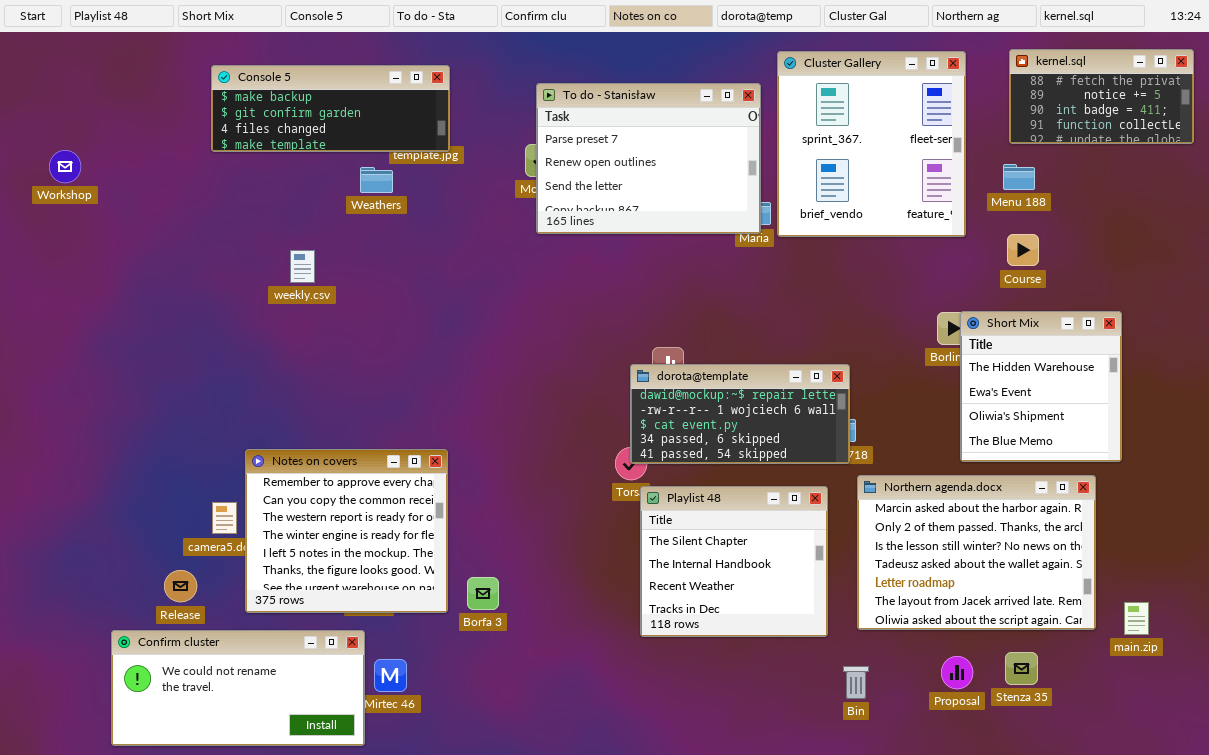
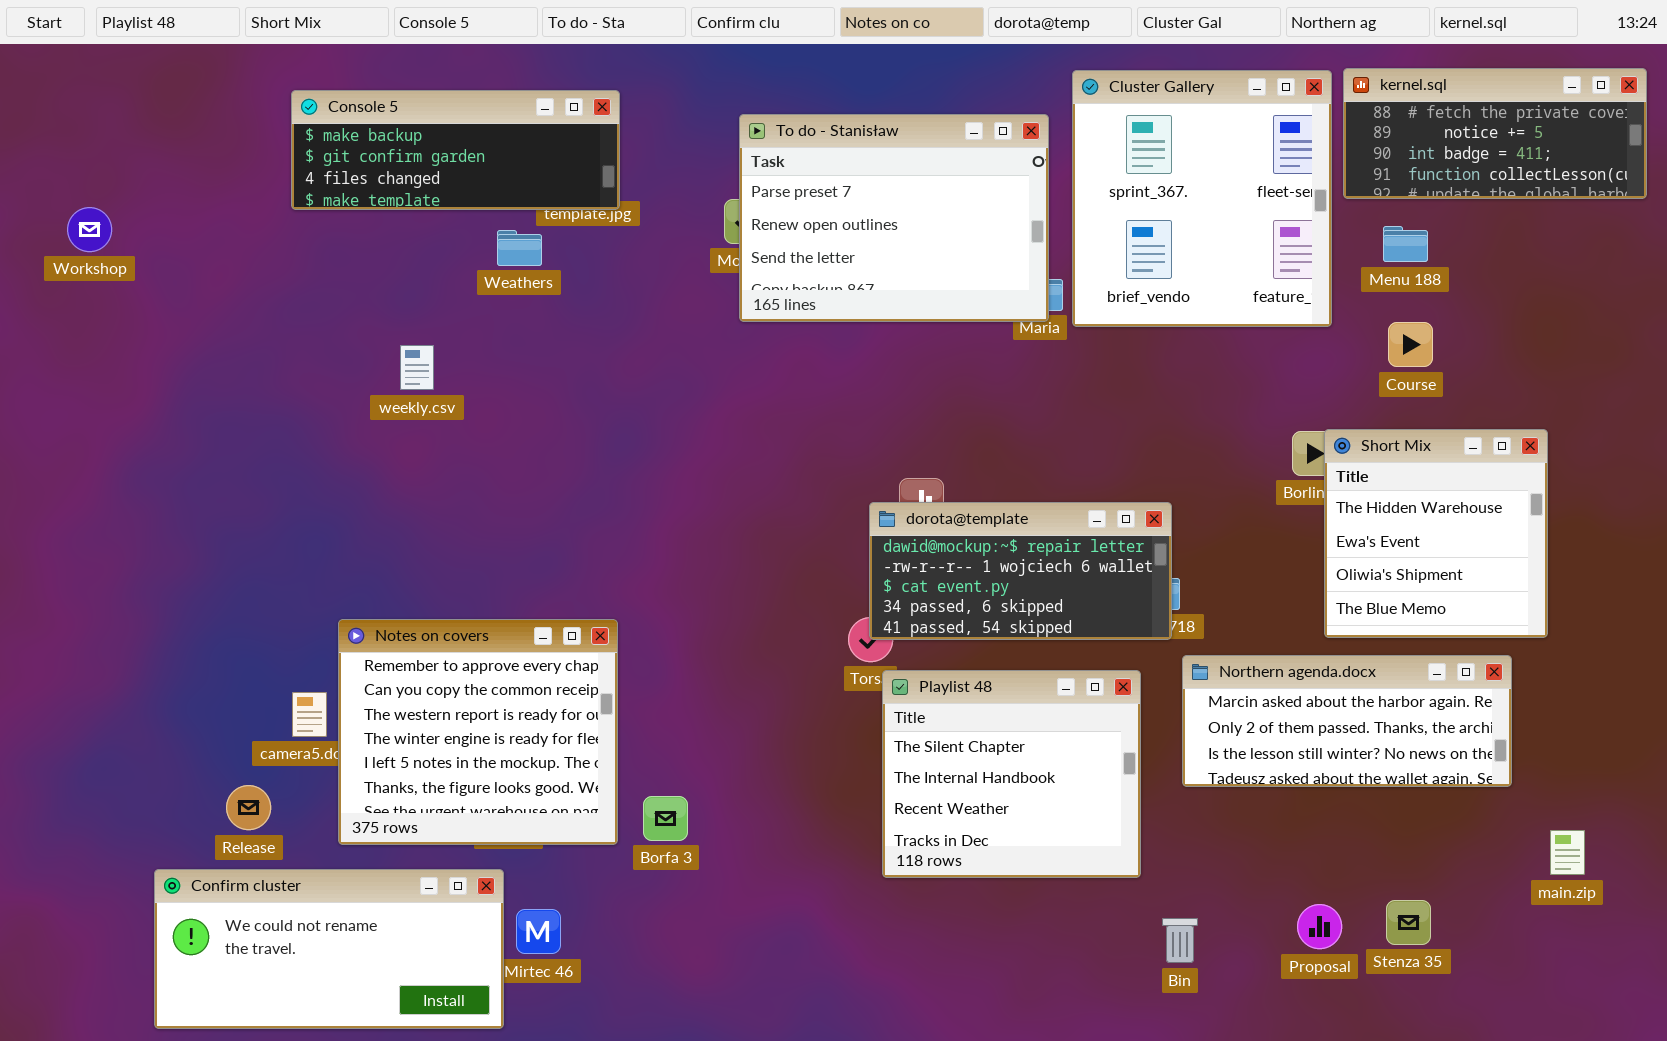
kernel.sql: [1009,49,1194,144] -> [1343,68,1647,199], resized
Northern agenda.docx: [857,475,1096,630] -> [1182,655,1512,787], resized

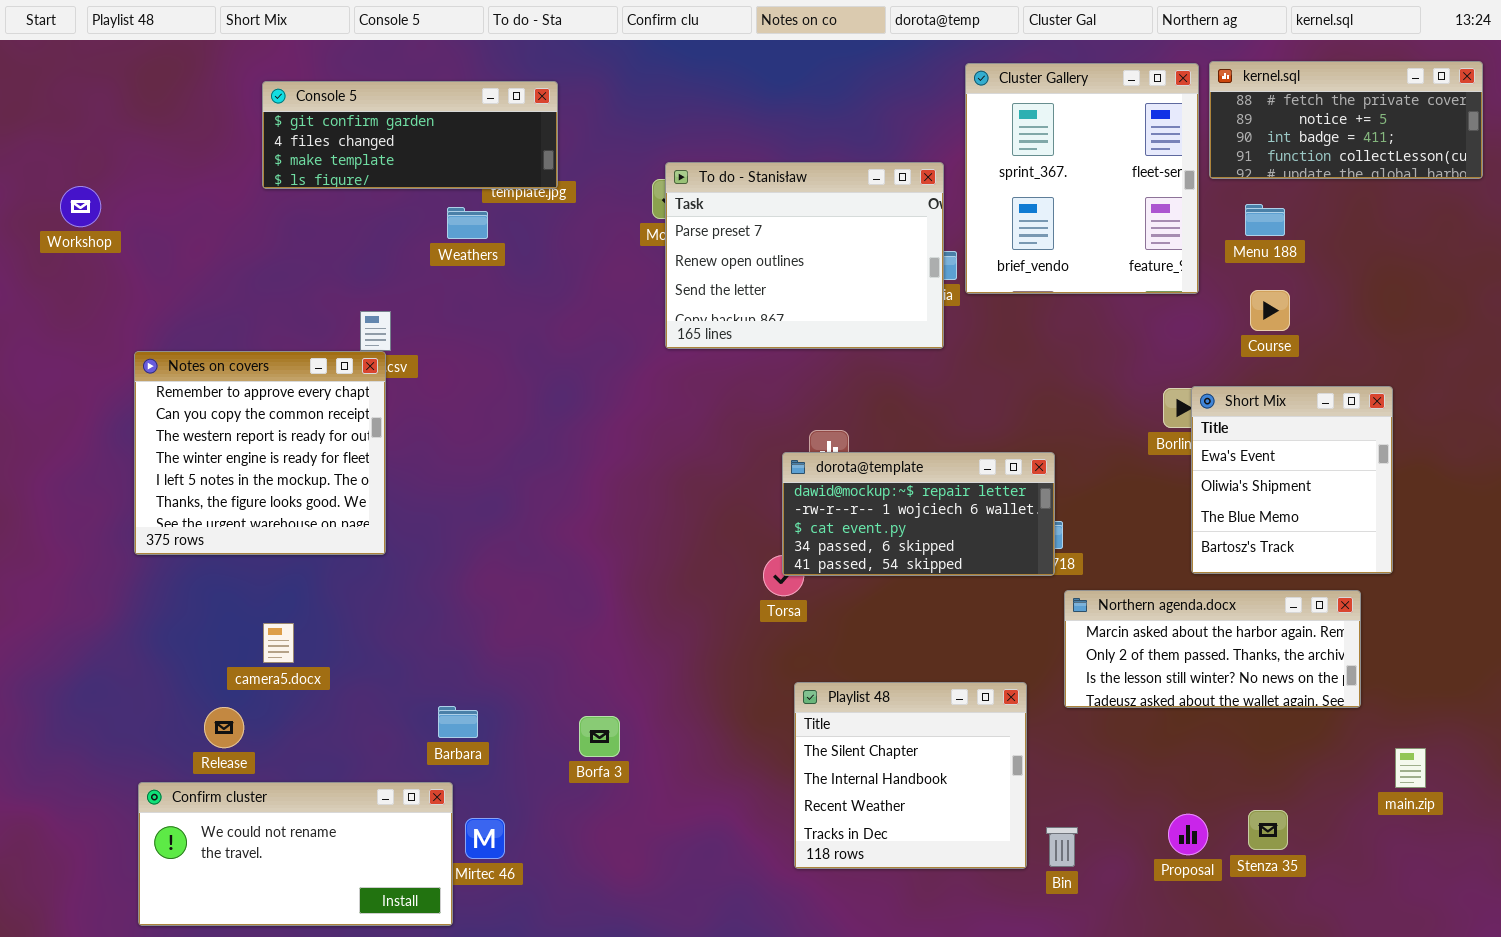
Console 5: [291,90,620,210] -> [262,81,558,189], scrolled down 1 row
To do - Stanisław: [739,114,1049,322] -> [665,162,944,349], moved
Short Mix: [1324,429,1548,638] -> [1191,386,1393,574], scrolled down 1 row
Notes on covers: [338,619,618,845] -> [134,351,386,555], moved
Playlist 48: [882,670,1141,878] -> [794,682,1027,869], moved

